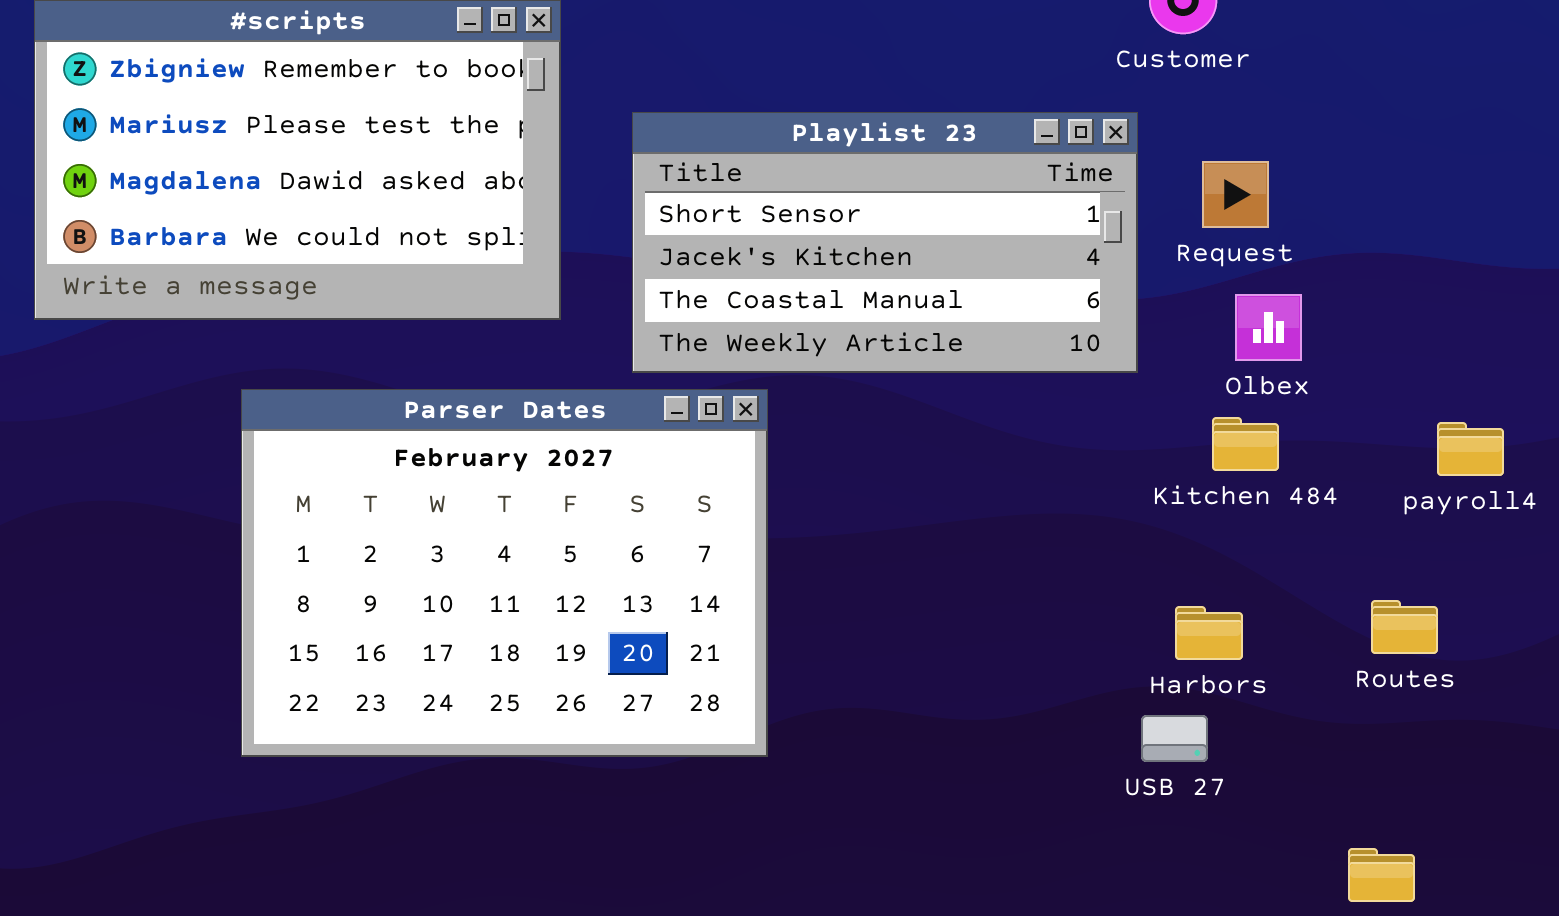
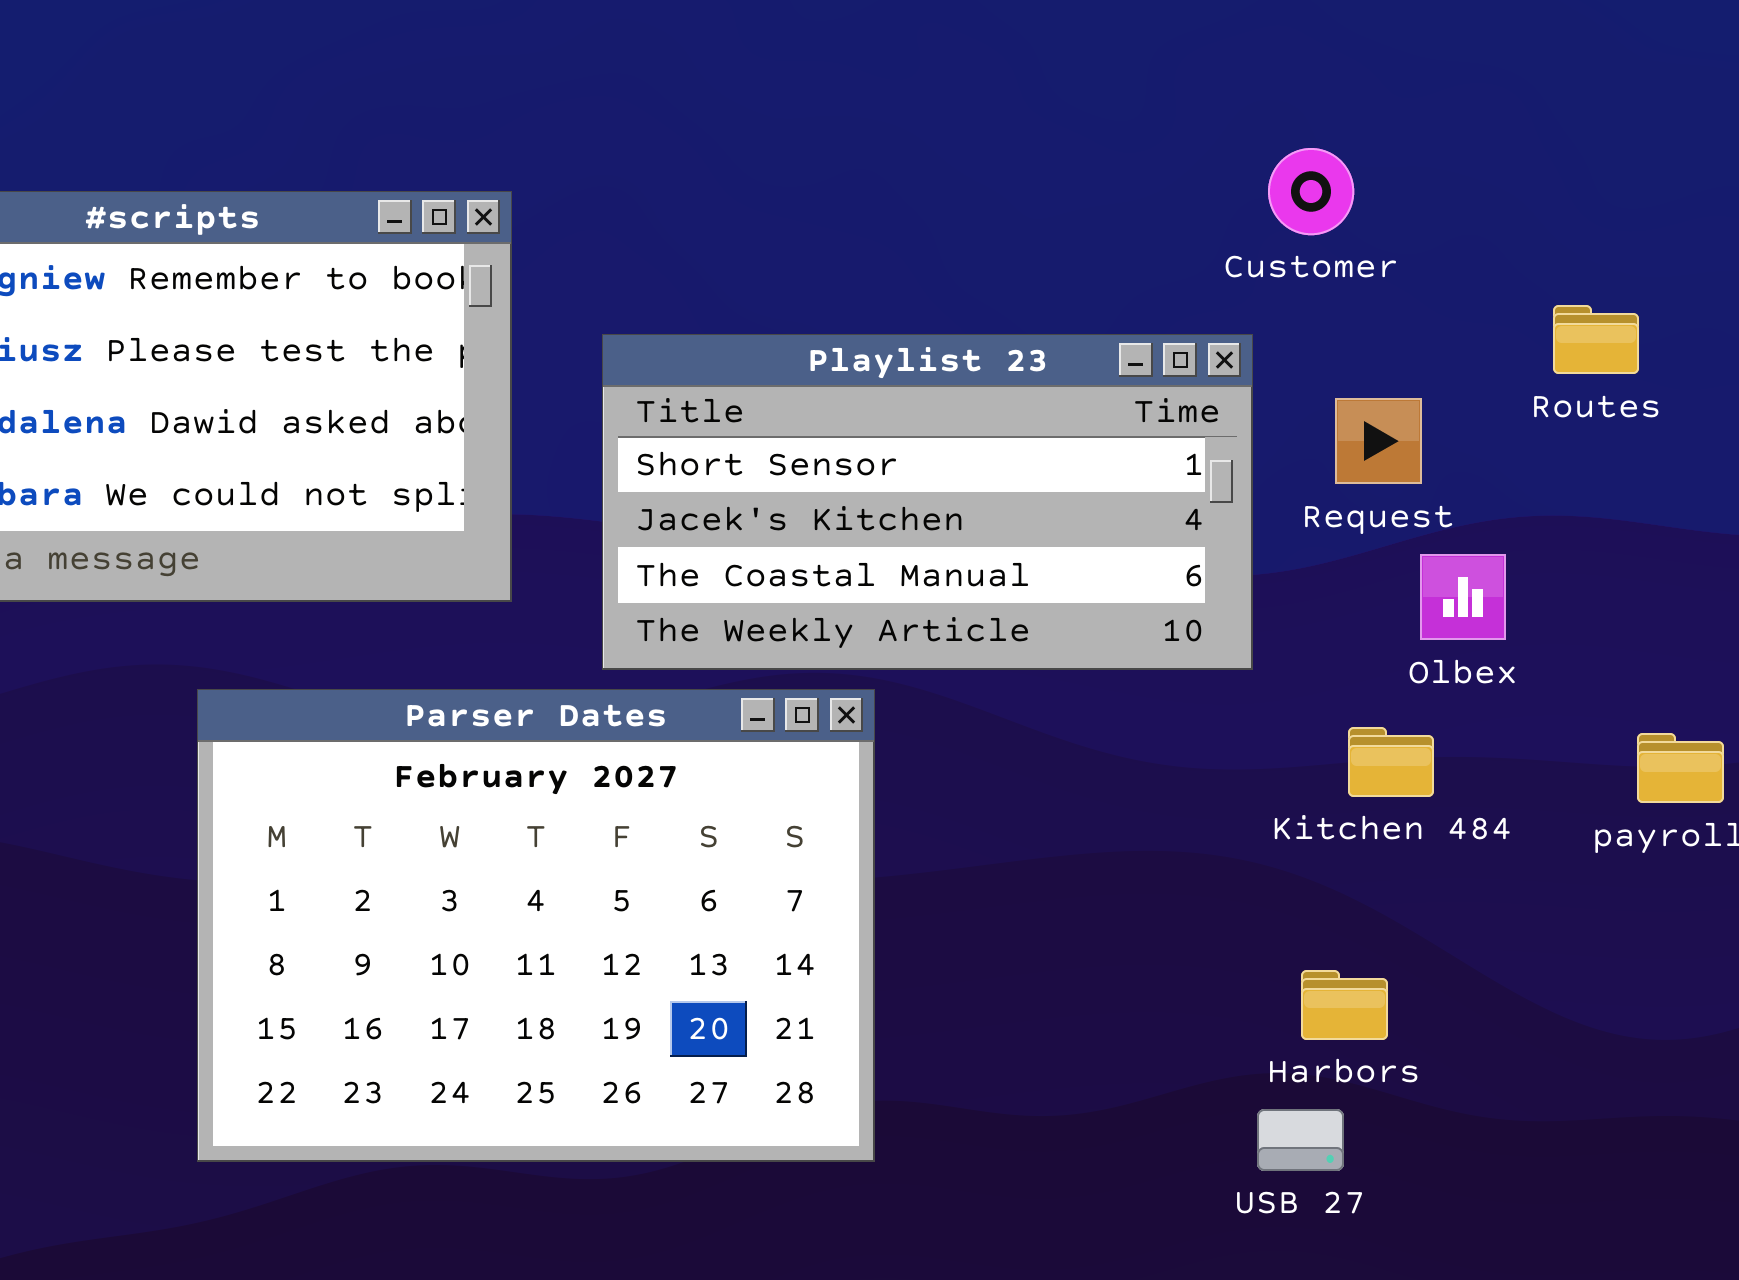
Olbex: [1235,294,1302,361] -> [1420,554,1506,640], moved
Parser Dates: [241,389,768,757] -> [197,689,875,1162], moved
Routes: [1371,600,1438,654] -> [1553,305,1639,374], moved

